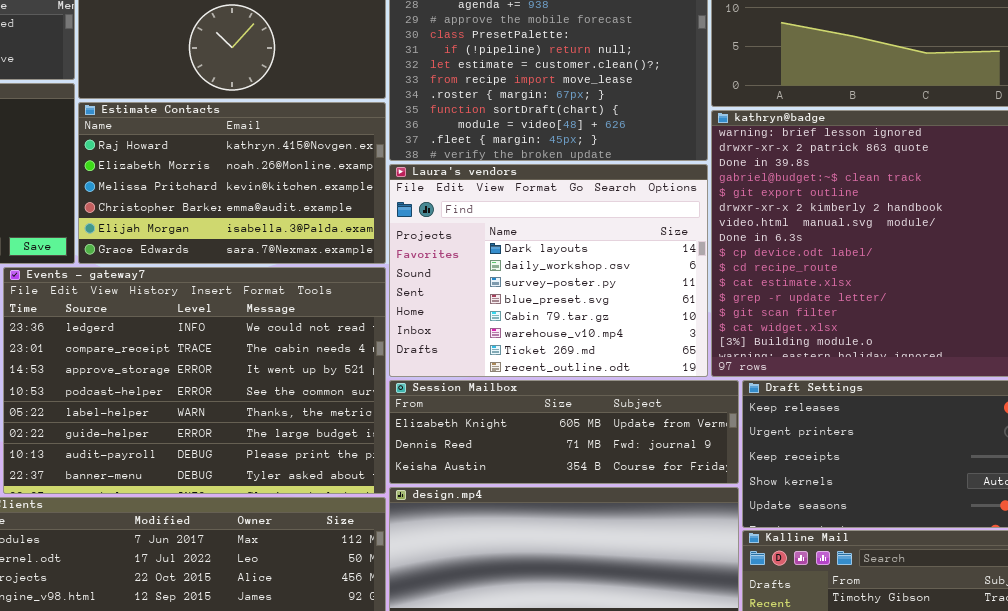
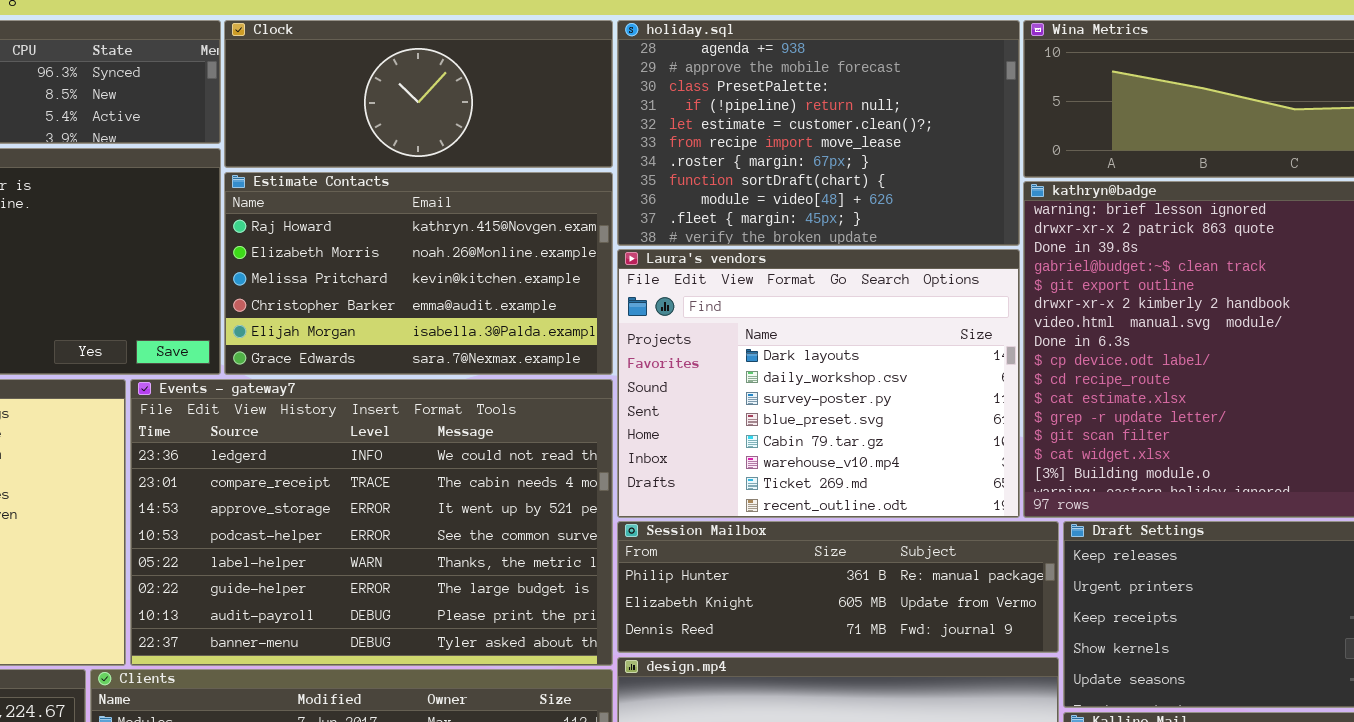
Session Mailbox: [389,380,739,484] -> [617,521,1059,653], scrolled up 1 row

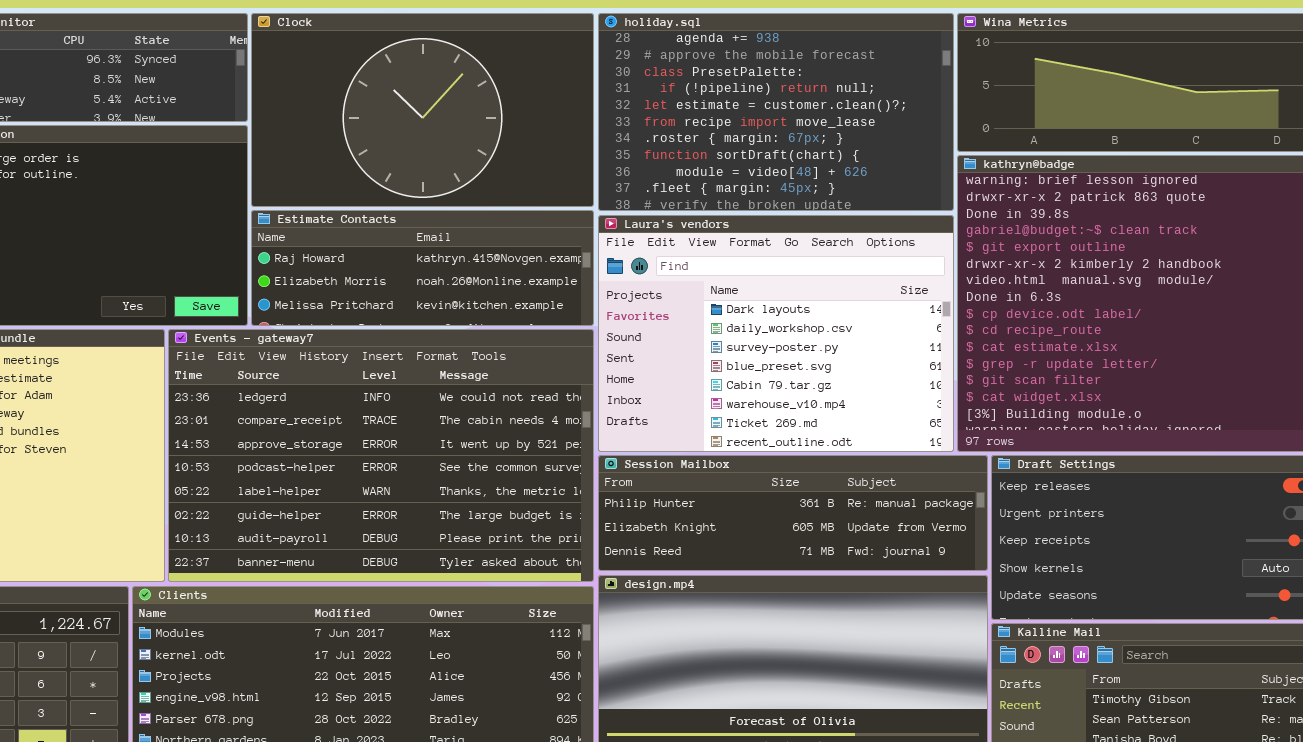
Clock: [224,20,613,168] -> [251,13,594,207], resized
Estimate Contacts: [224,172,613,375] -> [251,210,594,326], resized

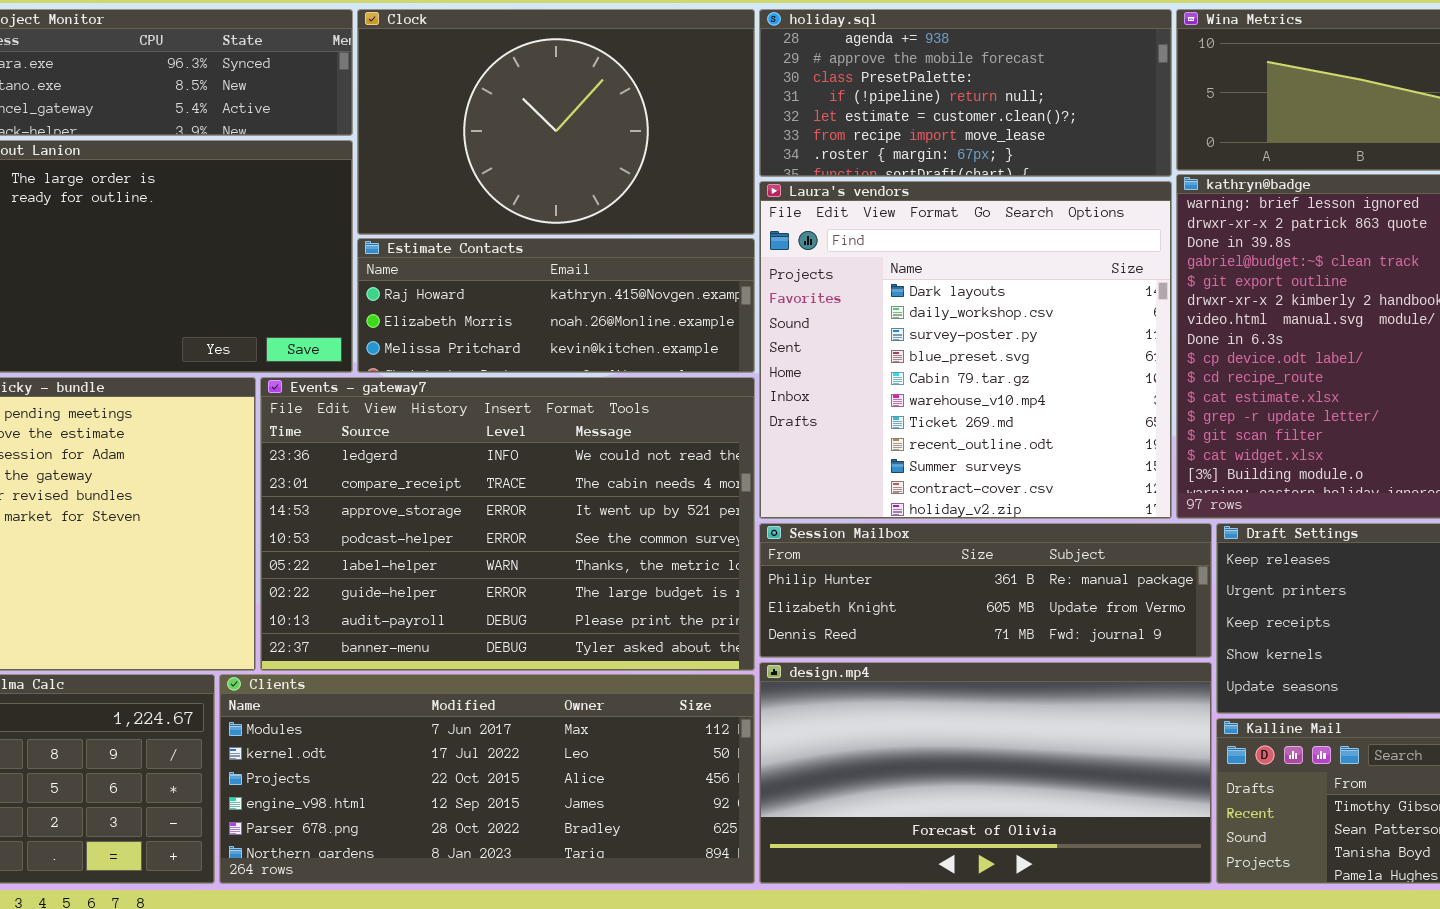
holiday.sql: [598,13,954,211] -> [759,9,1172,177], resized
Laura's vendors: [598,215,954,452] -> [759,181,1172,519], resized

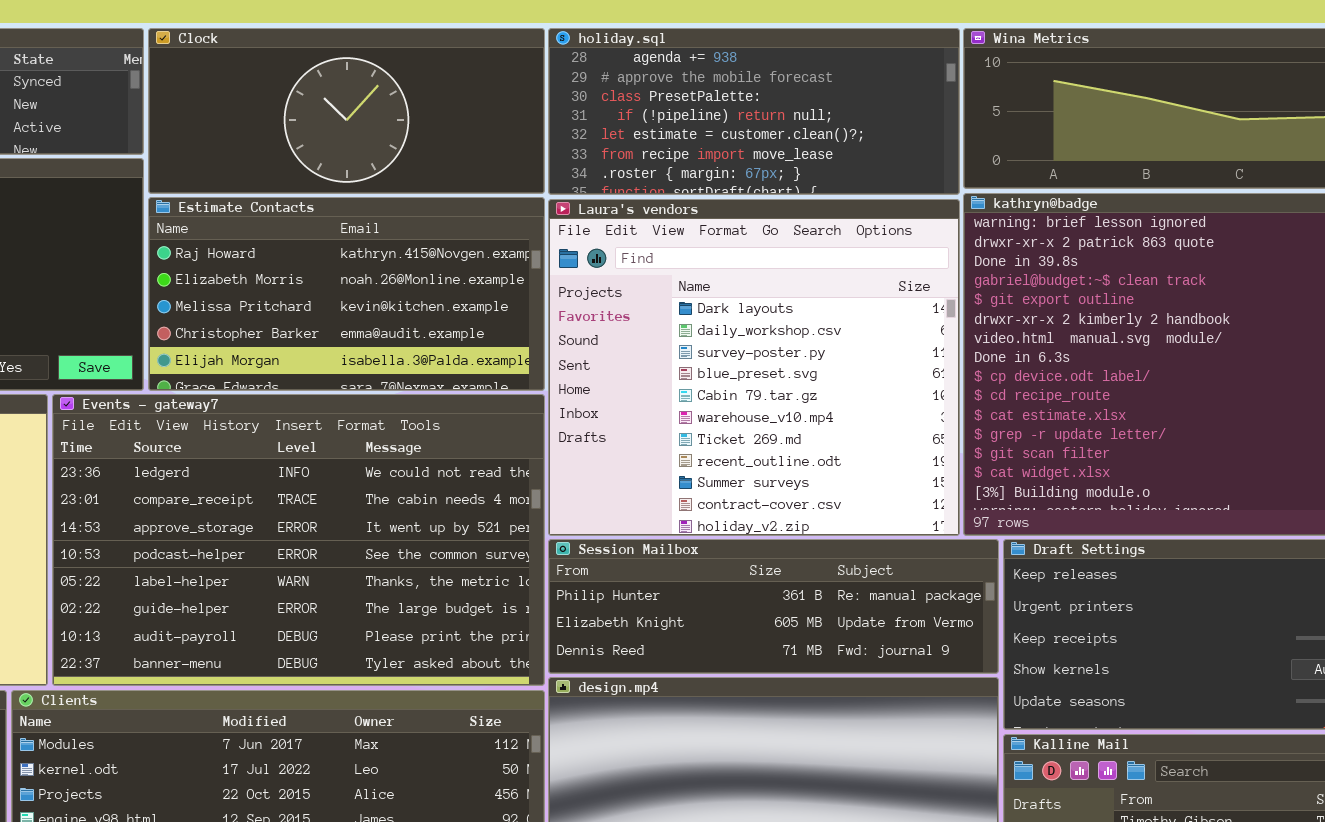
Clock: [357,9,755,235] -> [148,28,545,194], resized
Estimate Contacts: [357,238,755,373] -> [148,197,545,391], resized

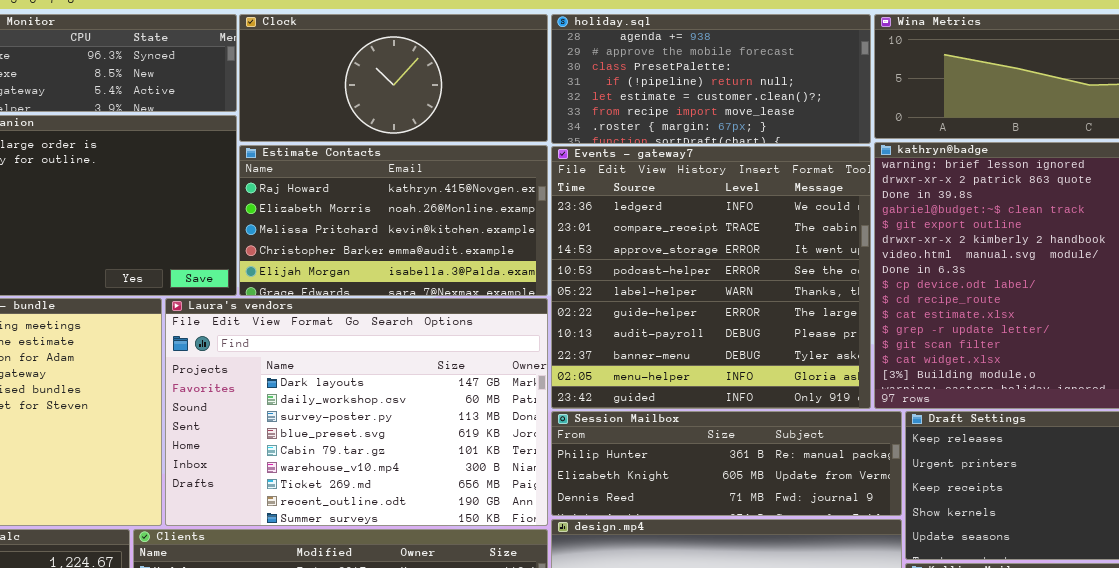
Laura's vendors: [548,199,960,536] -> [165,298,548,526], moved, resized
Events - gateway7: [52,394,545,686] -> [551,146,871,409], moved, resized

